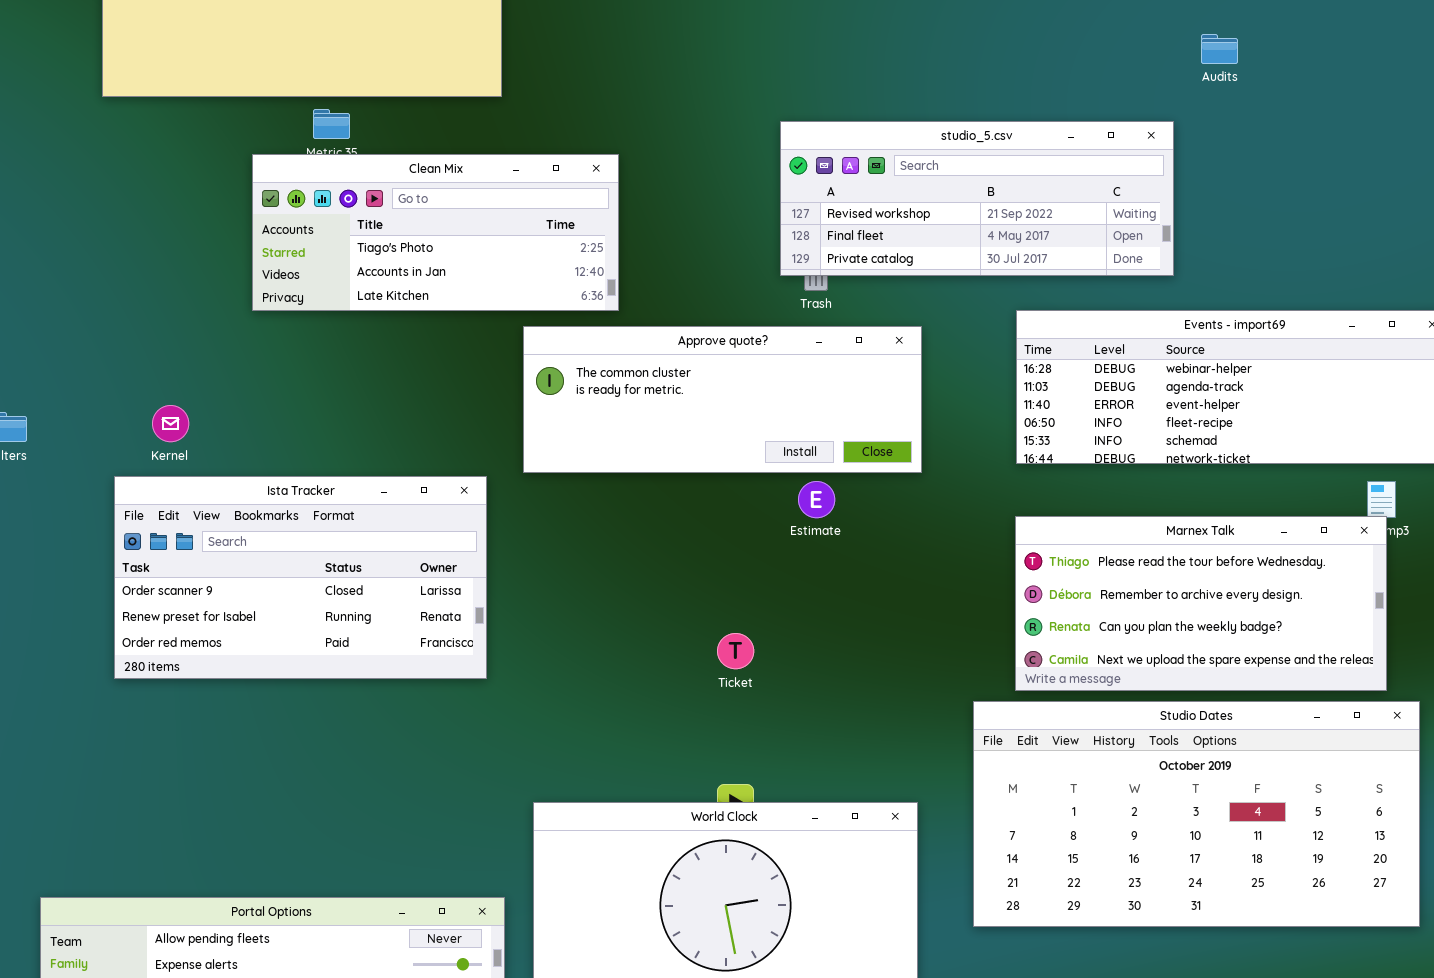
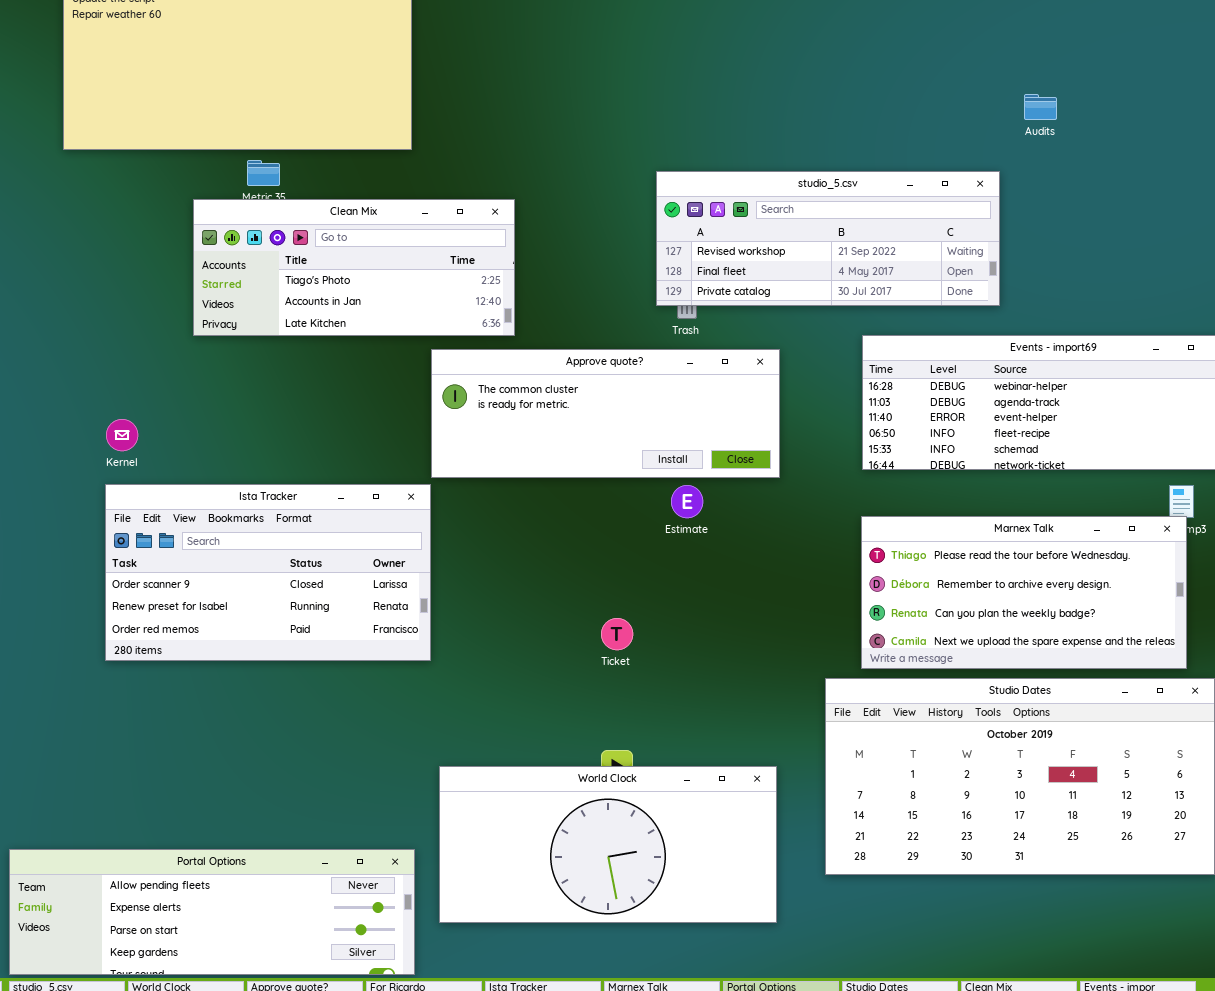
Ista Tracker: [114,476,487,679] -> [105,484,431,661], moved

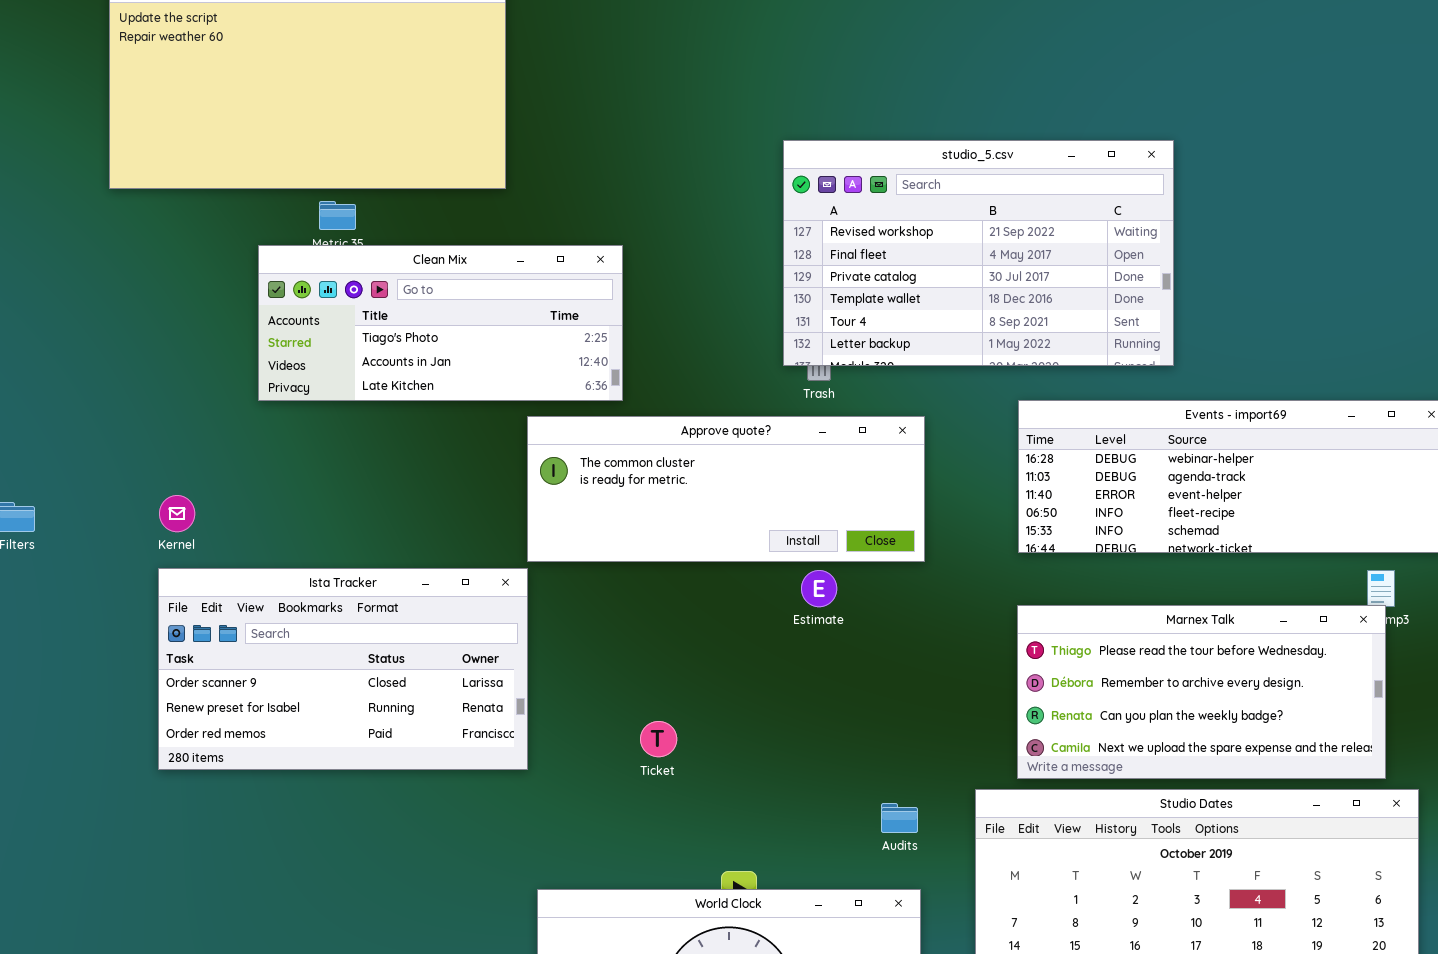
Audits: [1024,94,1057,120] -> [881,803,918,833], moved
studio_5.csv: [656,171,1000,306] -> [783,140,1174,366], resized
Ticket: [601,618,633,650] -> [640,721,677,757], moved

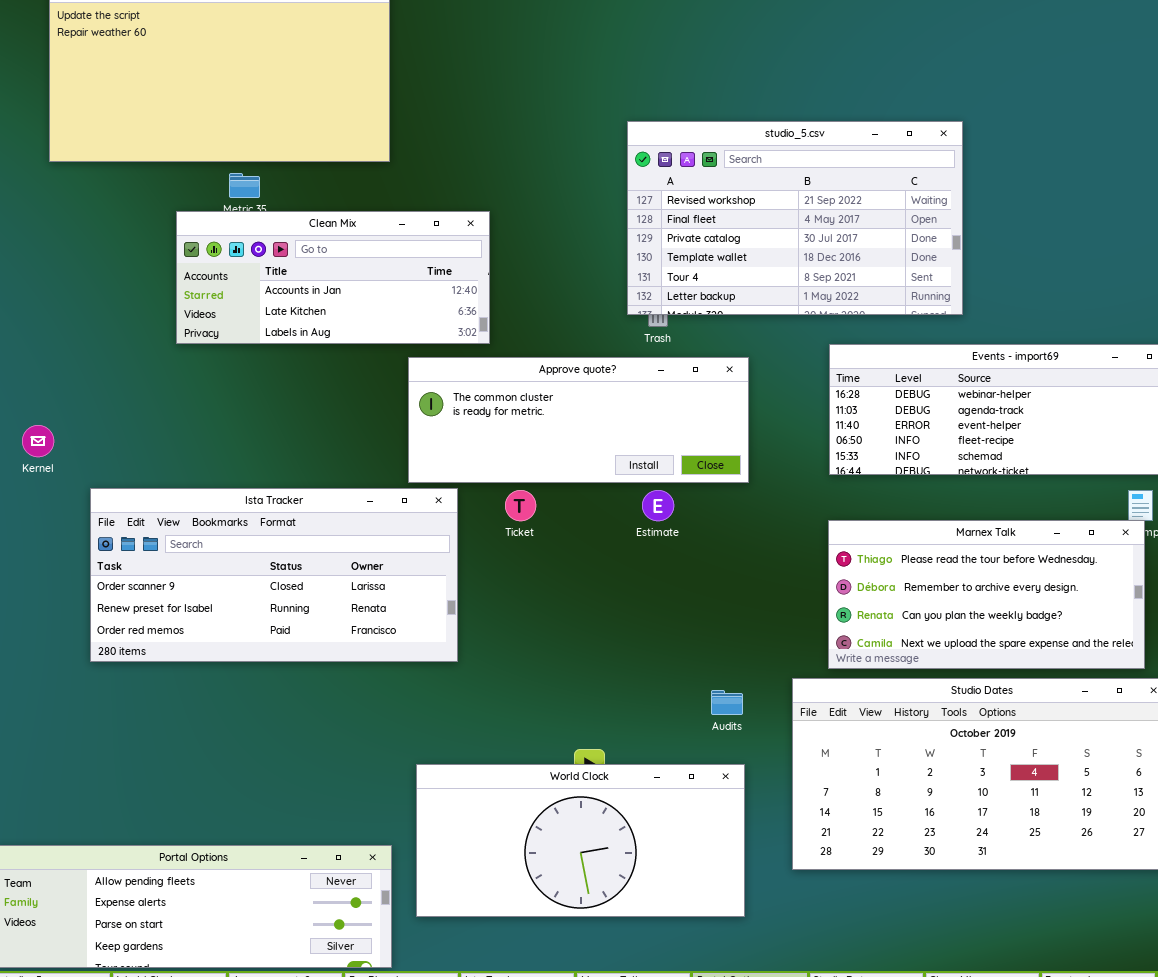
Clean Mix: [258,245,623,401] -> [176,211,490,344], scrolled down 1 row
Kernel: [159,495,195,532] -> [22,425,54,457], moved
Ista Tracker: [158,568,528,770] -> [90,488,458,662], resized
Ticket: [640,721,677,757] -> [505,490,536,521], moved

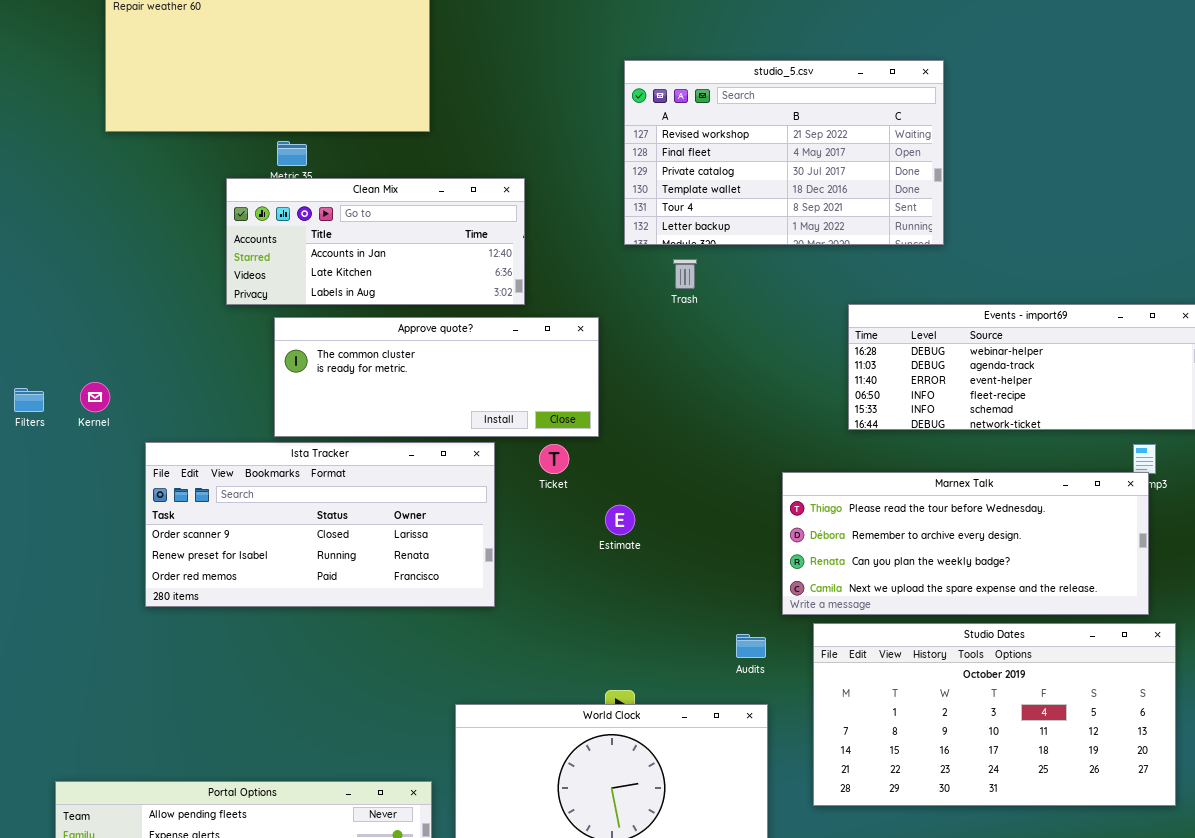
studio_5.csv: [627,121,963,315] -> [624,60,944,245], moved
Approve quote?: [408,357,749,483] -> [274,317,599,437], moved
Estimate: [642,490,674,521] -> [605,505,635,535], moved
Marnex Talk: [828,520,1145,669] -> [782,472,1149,615], resized

